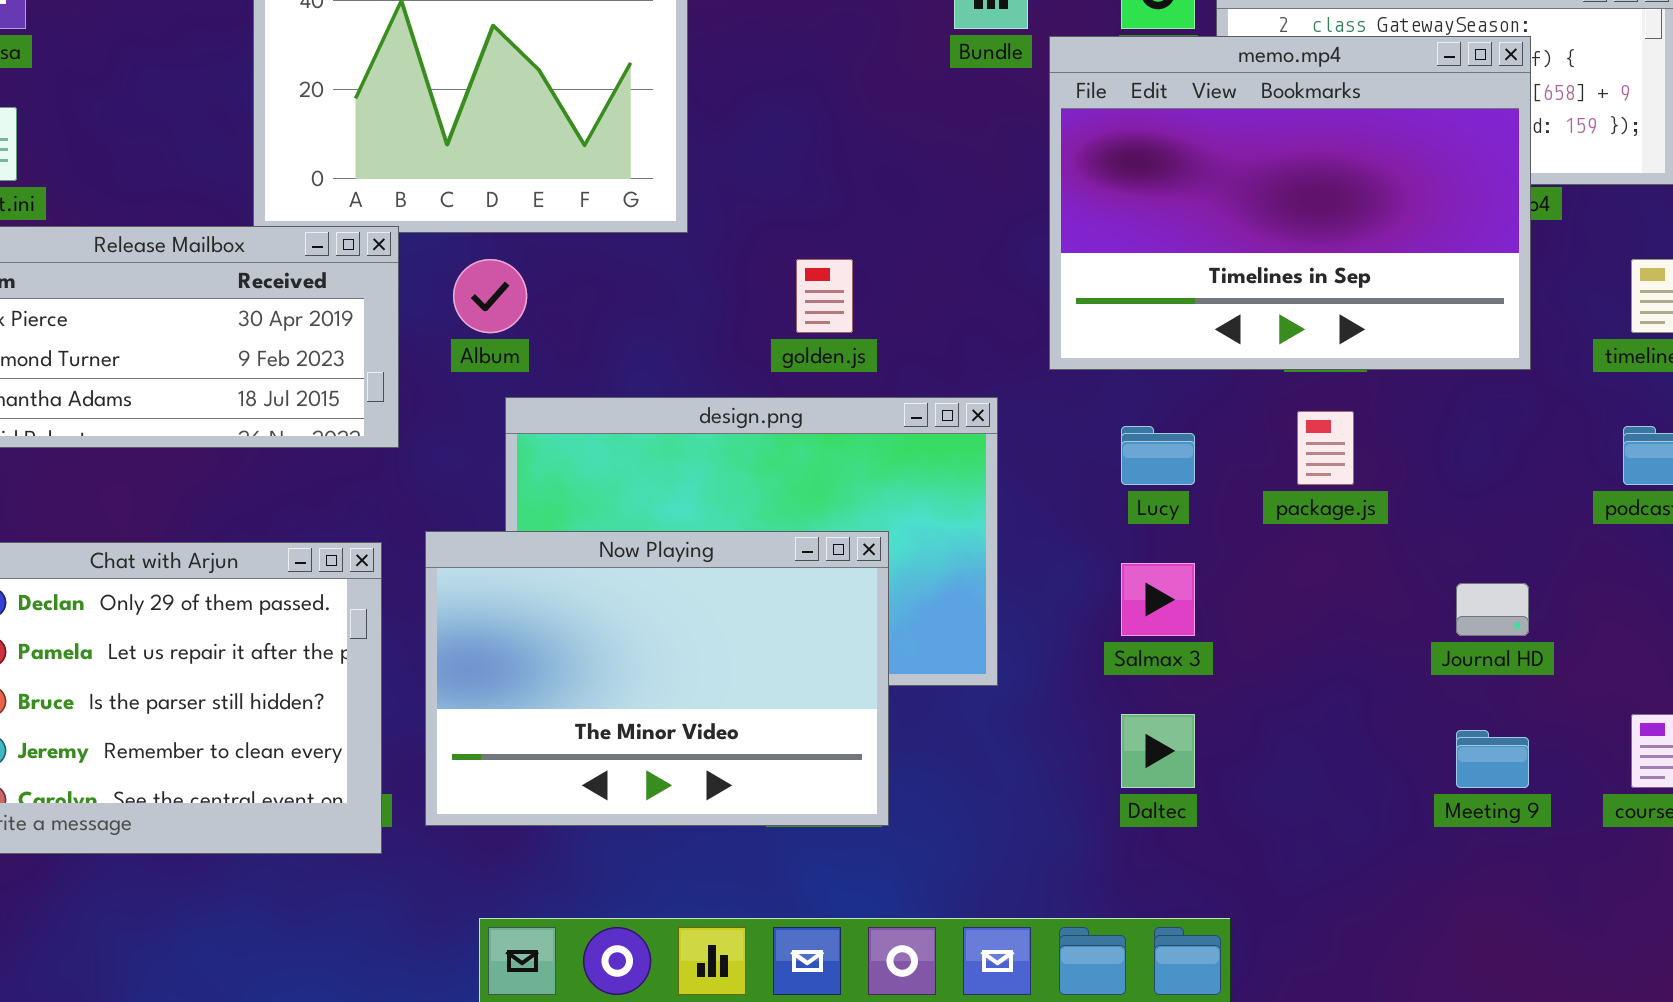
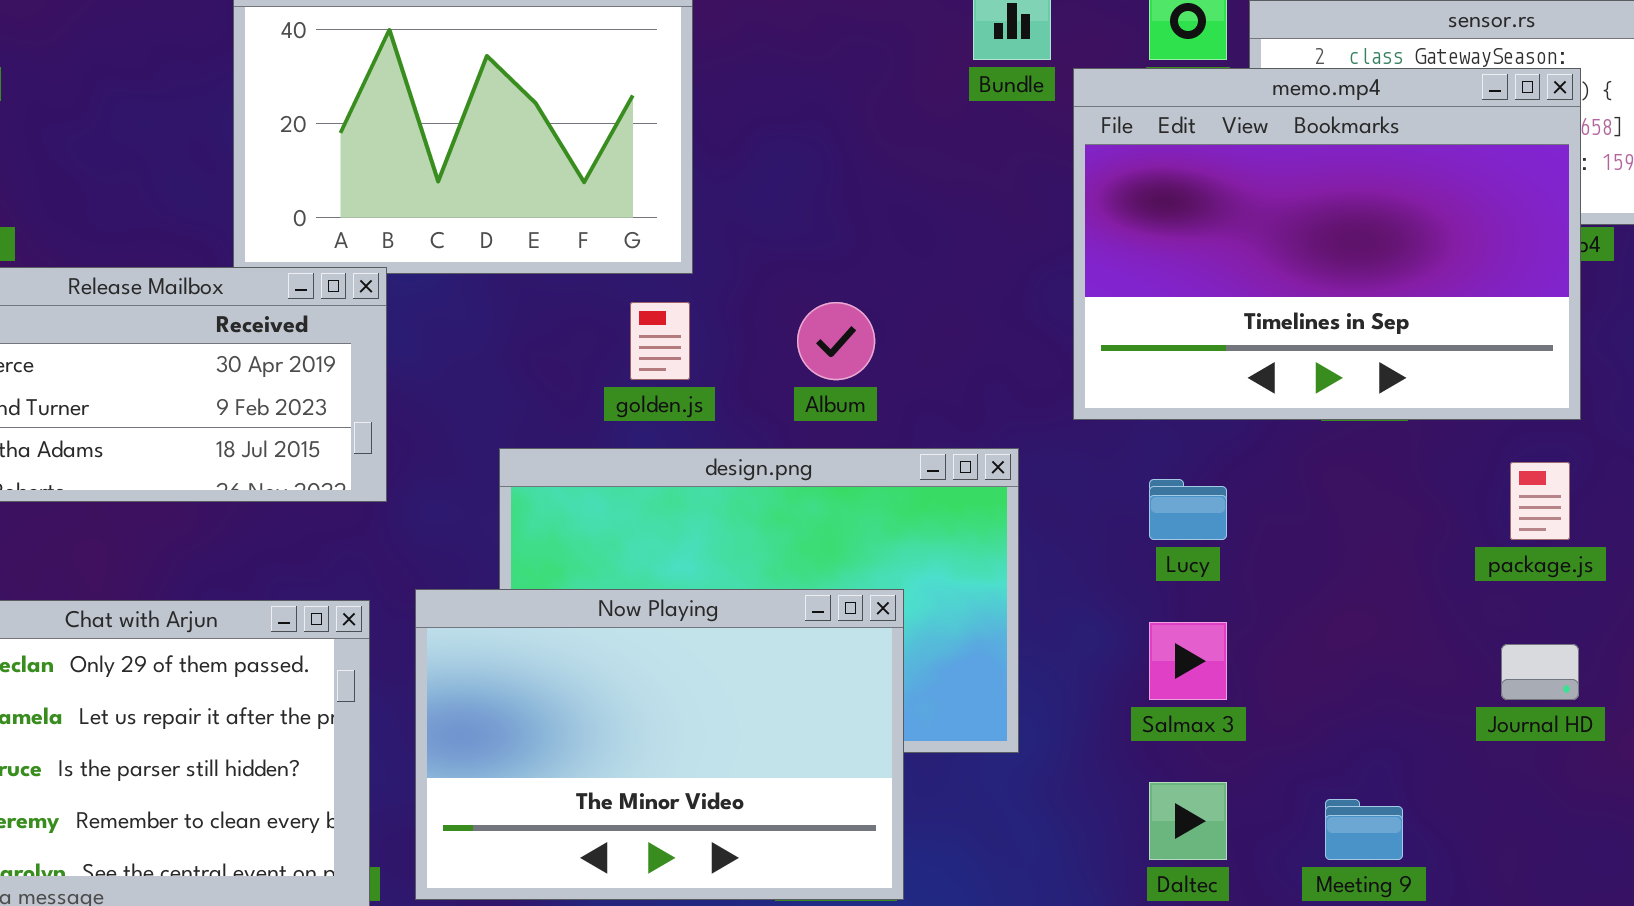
Album: [453,259,527,333] -> [797,302,875,380], moved
golden.js: [796,259,853,333] -> [630,302,690,380], moved
package.js: [1297,411,1354,485] -> [1510,462,1570,540], moved
Meeting 9: [1456,730,1529,788] -> [1325,799,1403,860], moved

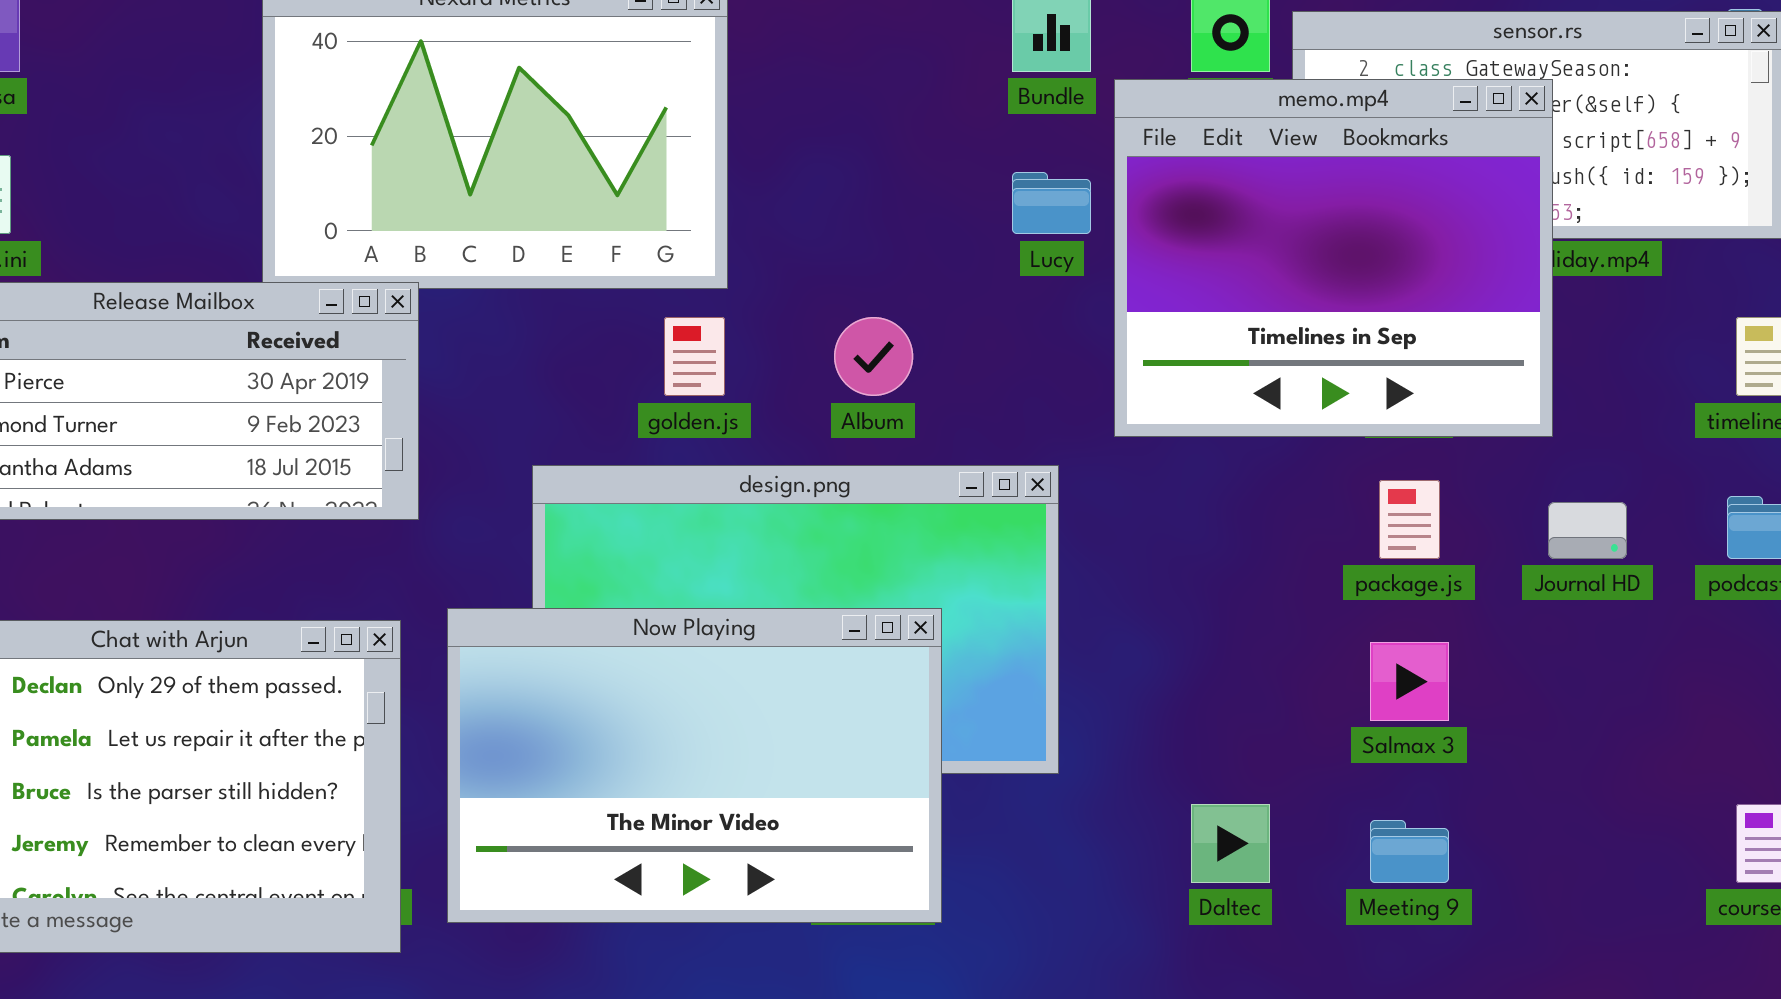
memo.mp4: [1073,68,1581,420] -> [1114,79,1553,437], resized
package.js: [1510,462,1570,540] -> [1379,480,1440,559], moved
Lucy: [1149,479,1227,540] -> [1012,172,1091,234], moved
Salmax 3: [1149,622,1227,700] -> [1370,642,1449,721], moved
Journal HD: [1501,644,1579,700] -> [1548,502,1627,559], moved

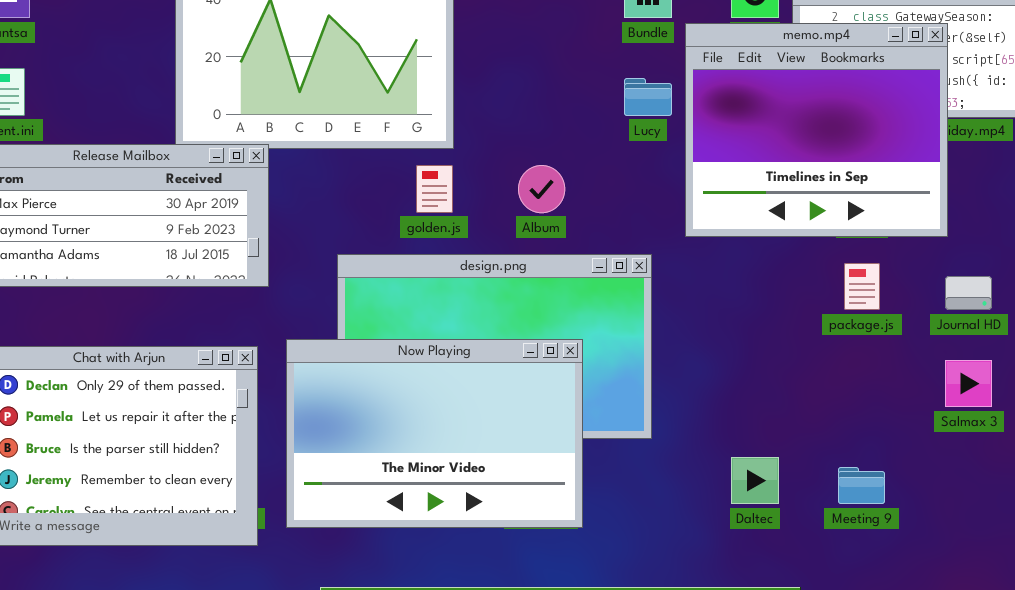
Salmax 3: [1370,642,1449,721] -> [945,360,992,407], moved

